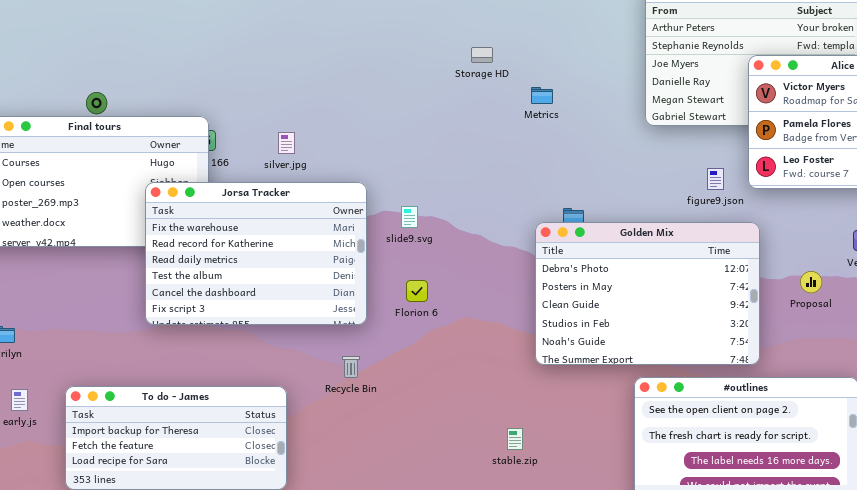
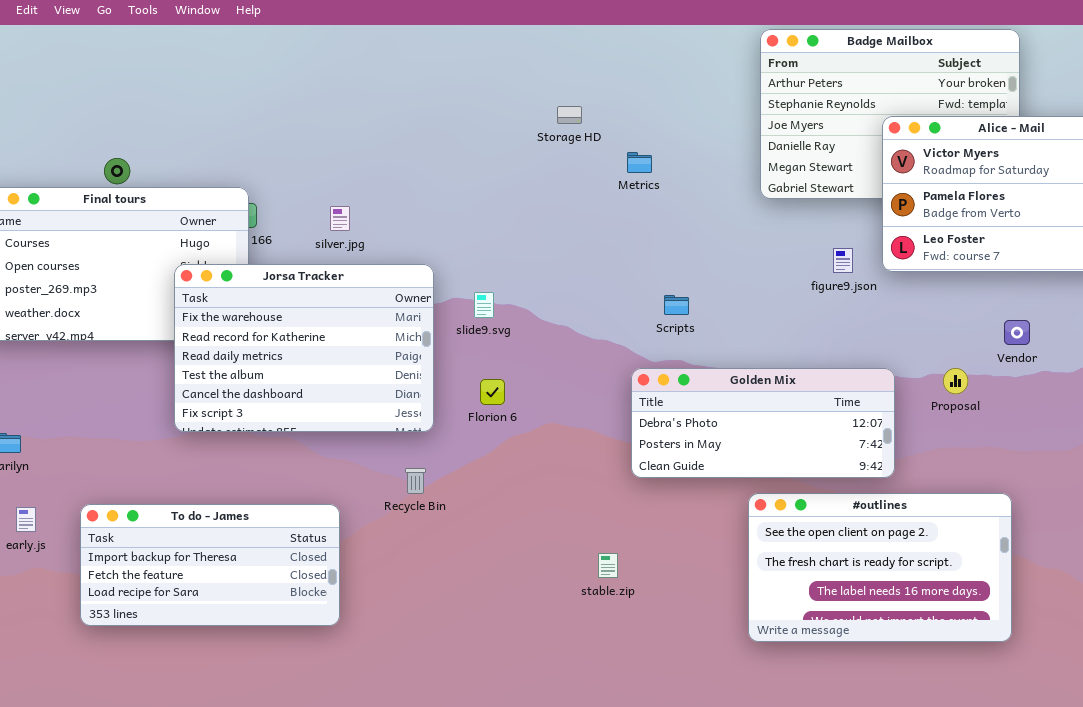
Golden Mix: [535,222,760,365] -> [631,368,895,478], resized

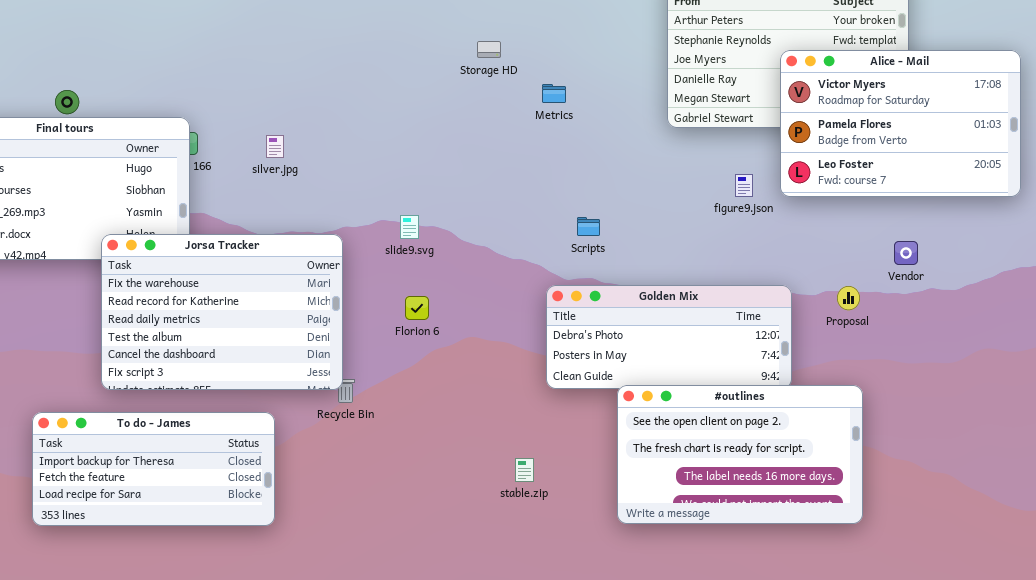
Jorsa Tracker: [174,264,434,432] -> [101,234,343,390], moved
#outlines: [748,493,1012,642] -> [617,385,863,524], moved

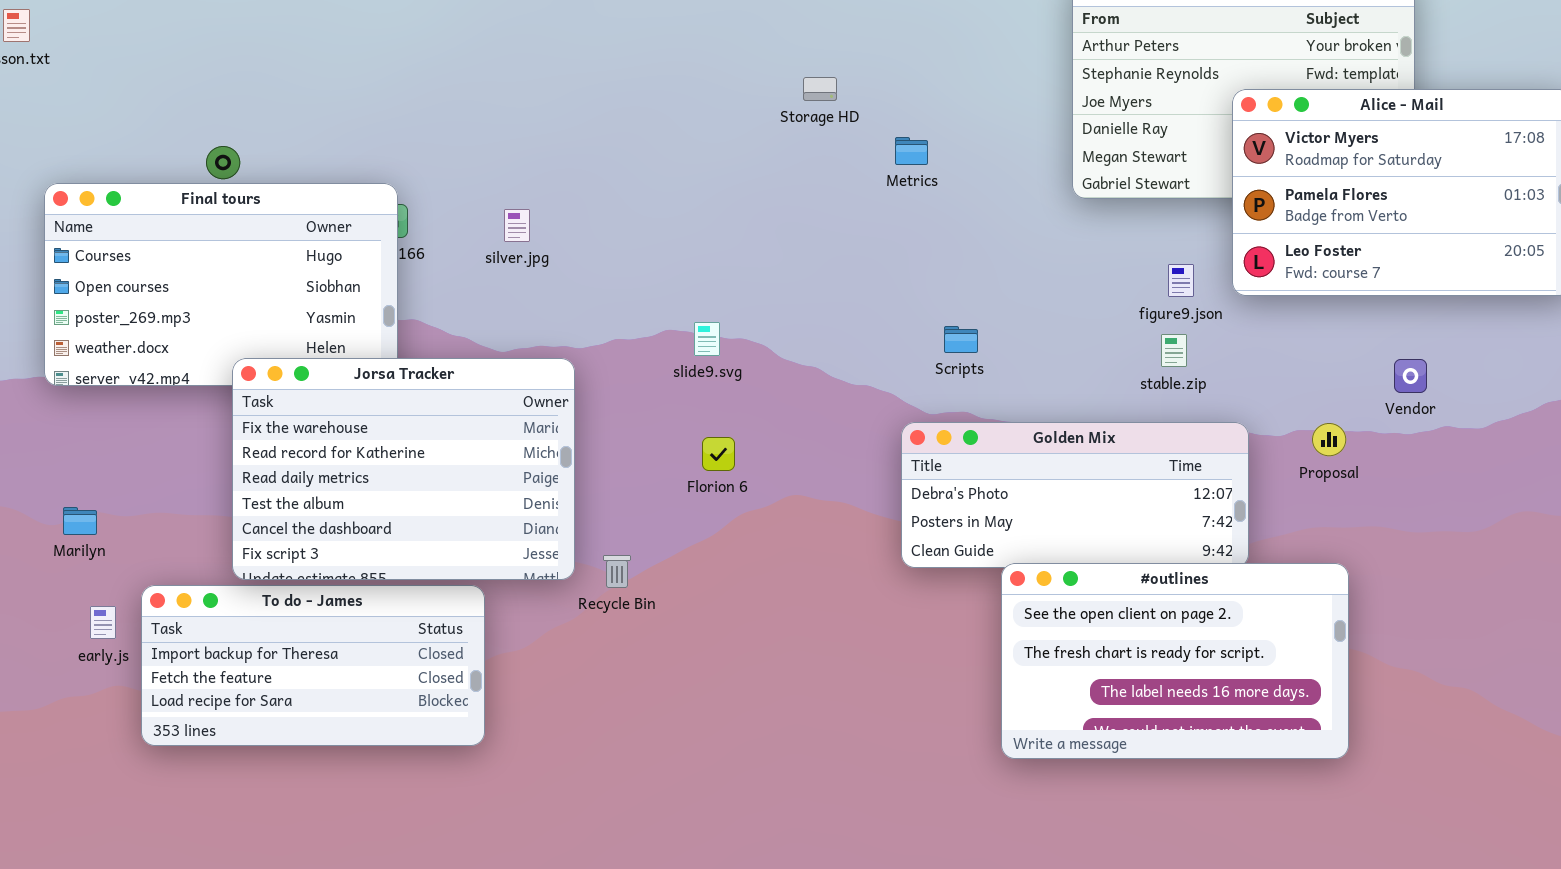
Jorsa Tracker: [101,234,343,390] -> [232,358,575,580], moved
To do - James: [32,412,275,526] -> [141,585,485,746], moved
stable.zip: [515,458,534,482] -> [1161,334,1187,367], moved

